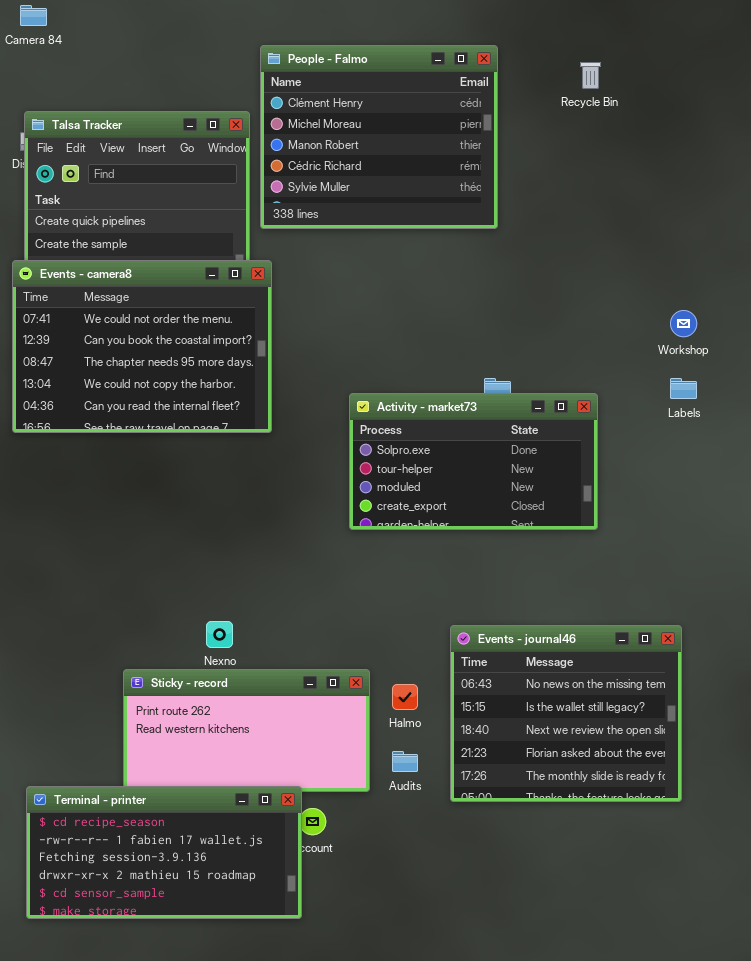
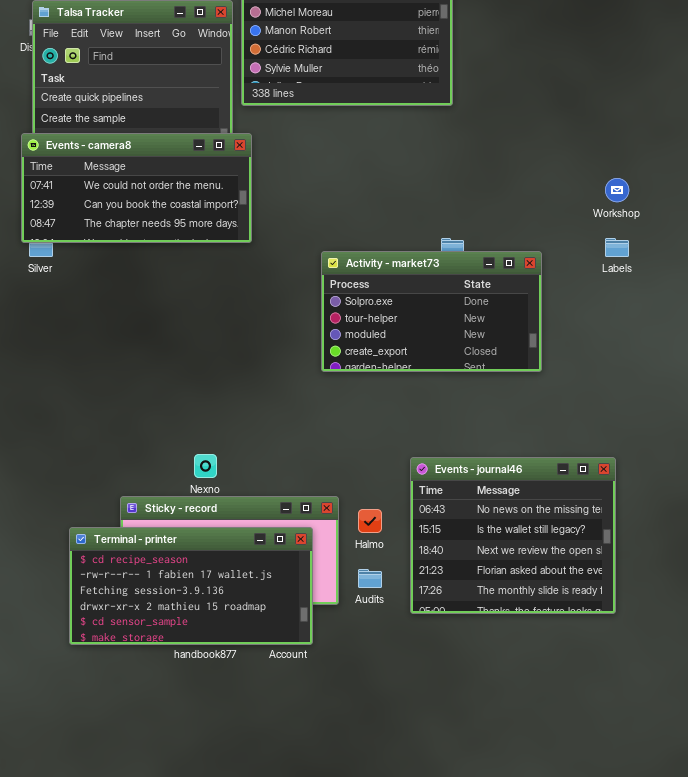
Events - camera8: [12,260,272,433] -> [21,133,252,243], resized
Terminal - printer: [26,786,302,919] -> [69,527,313,645], moved

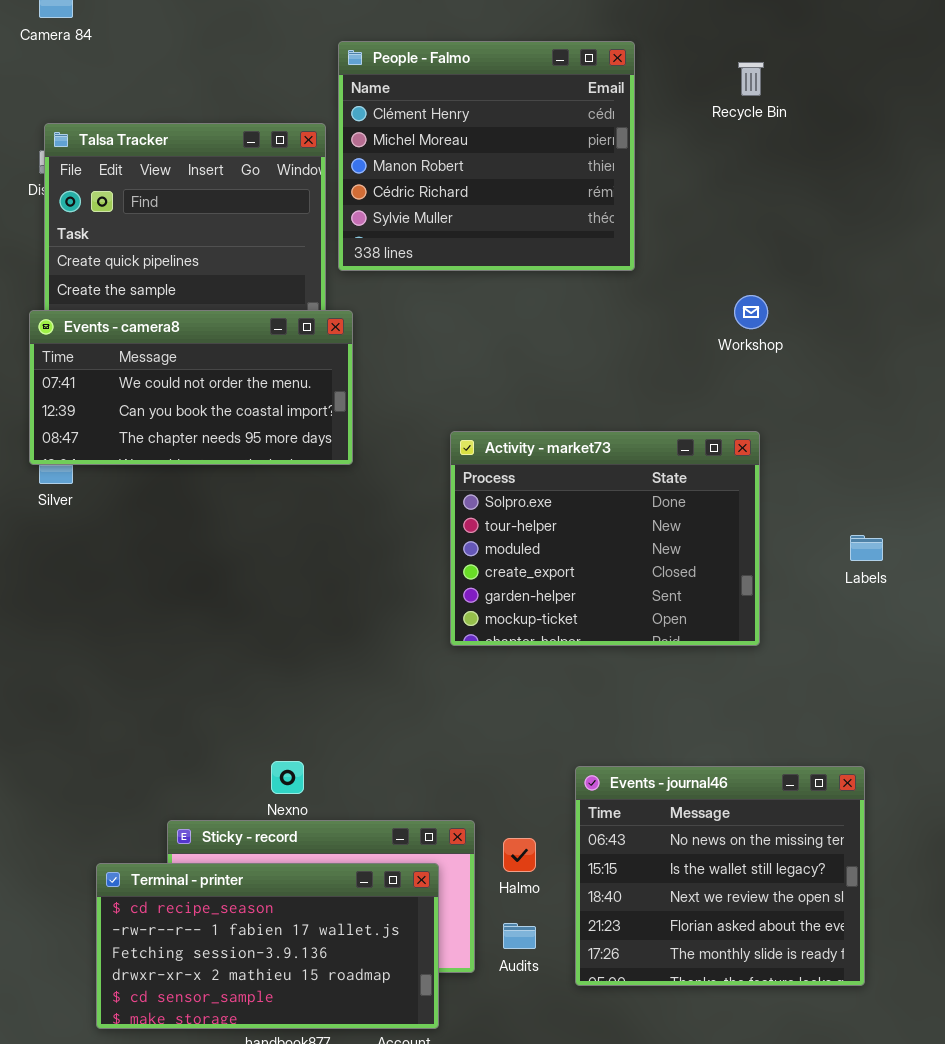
Workshop: [605,178,629,202] -> [734,295,768,329], moved
Labels: [605,238,629,257] -> [850,535,883,561], moved
Activity - market73: [321,251,542,372] -> [450,431,760,646], resized

